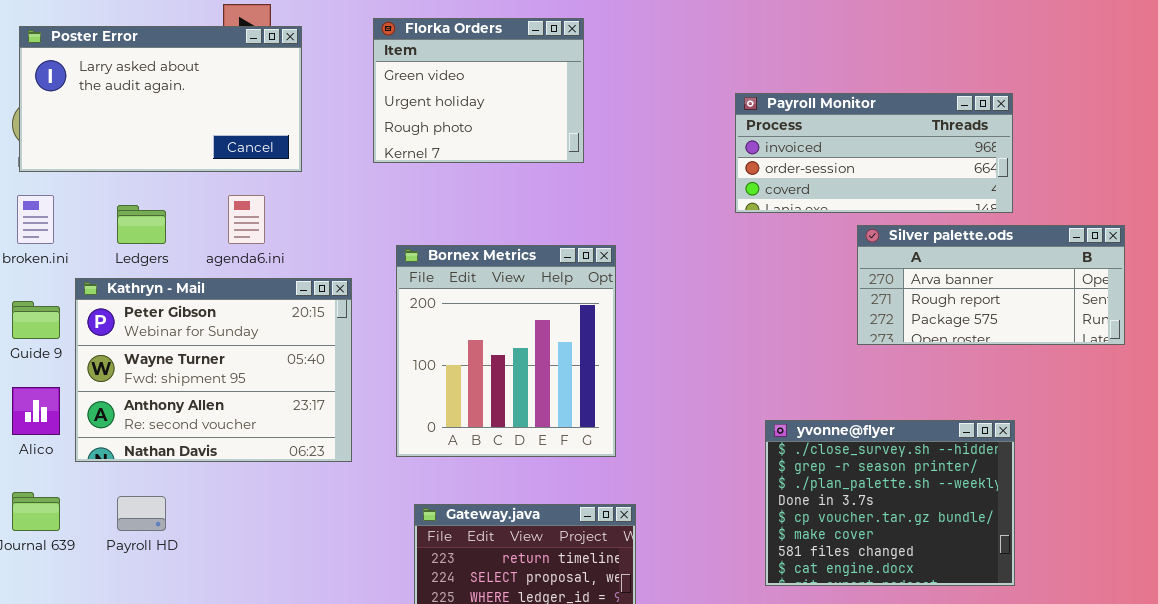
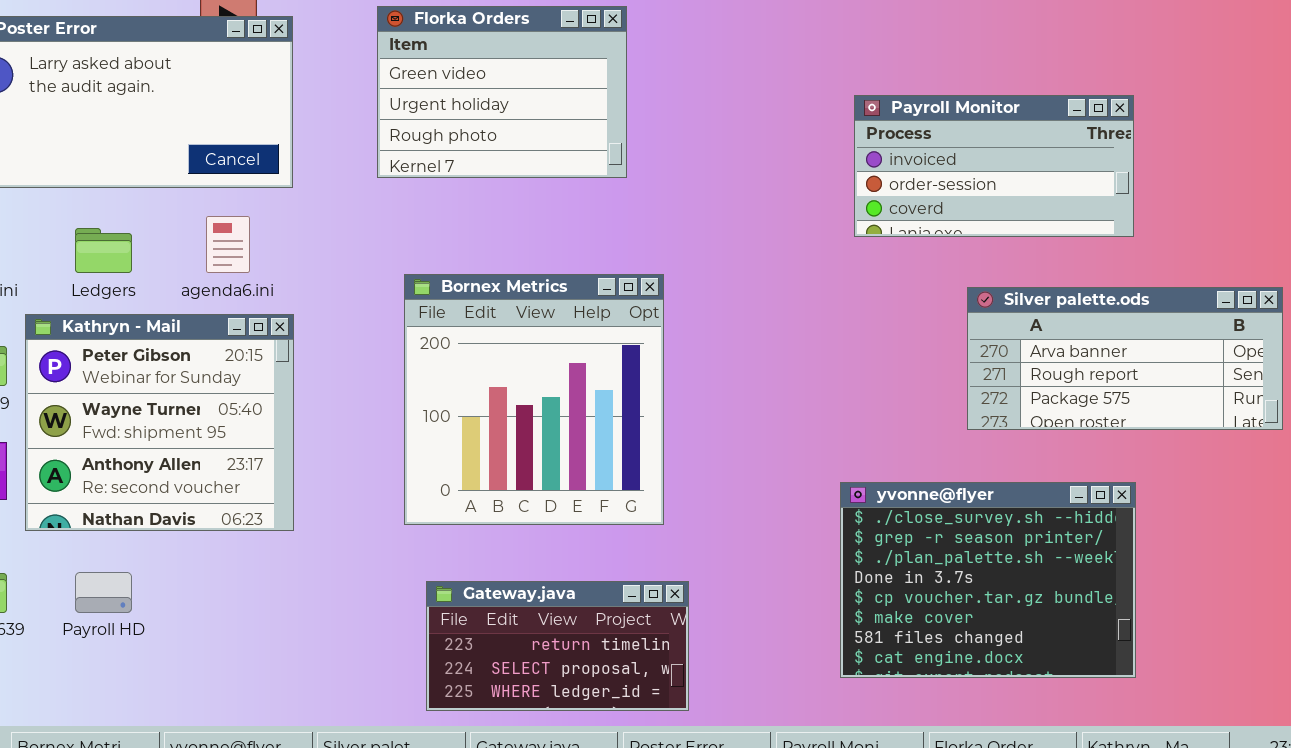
Payroll Monitor: [735,93,1013,213] -> [854,95,1134,237], resized
Silver palette.ods: [857,225,1125,345] -> [967,287,1283,430], moved
Kathryn - Mail: [75,278,352,462] -> [25,314,294,531], resized

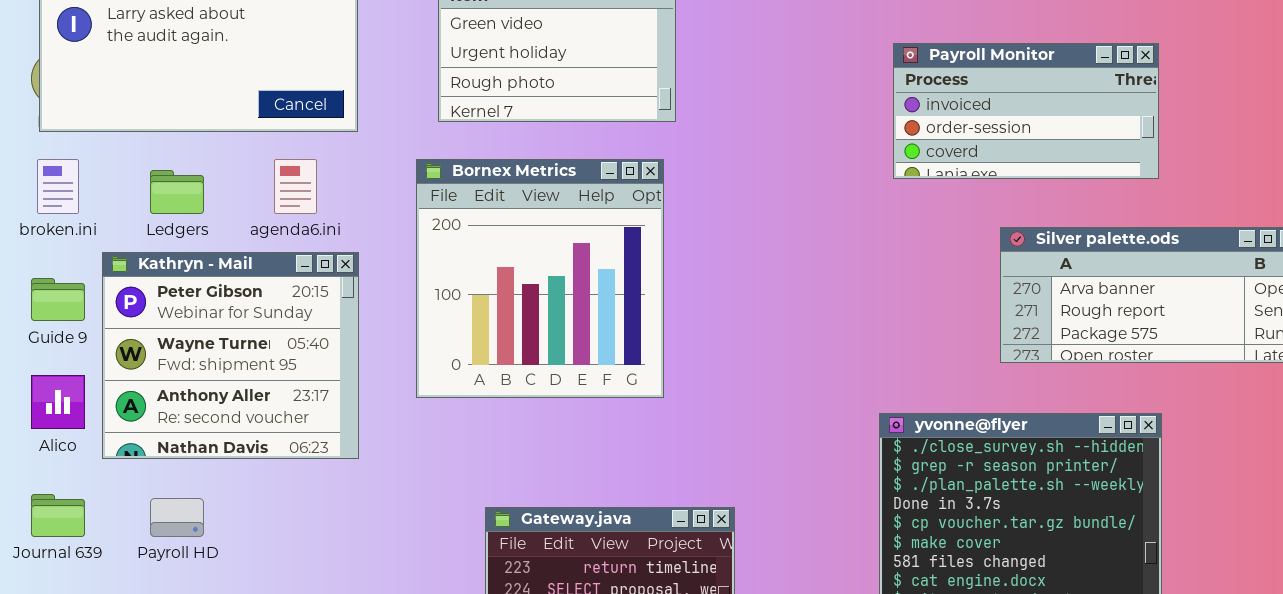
Bornex Metrics: [404,274,664,525] -> [416,159,664,398], moved

